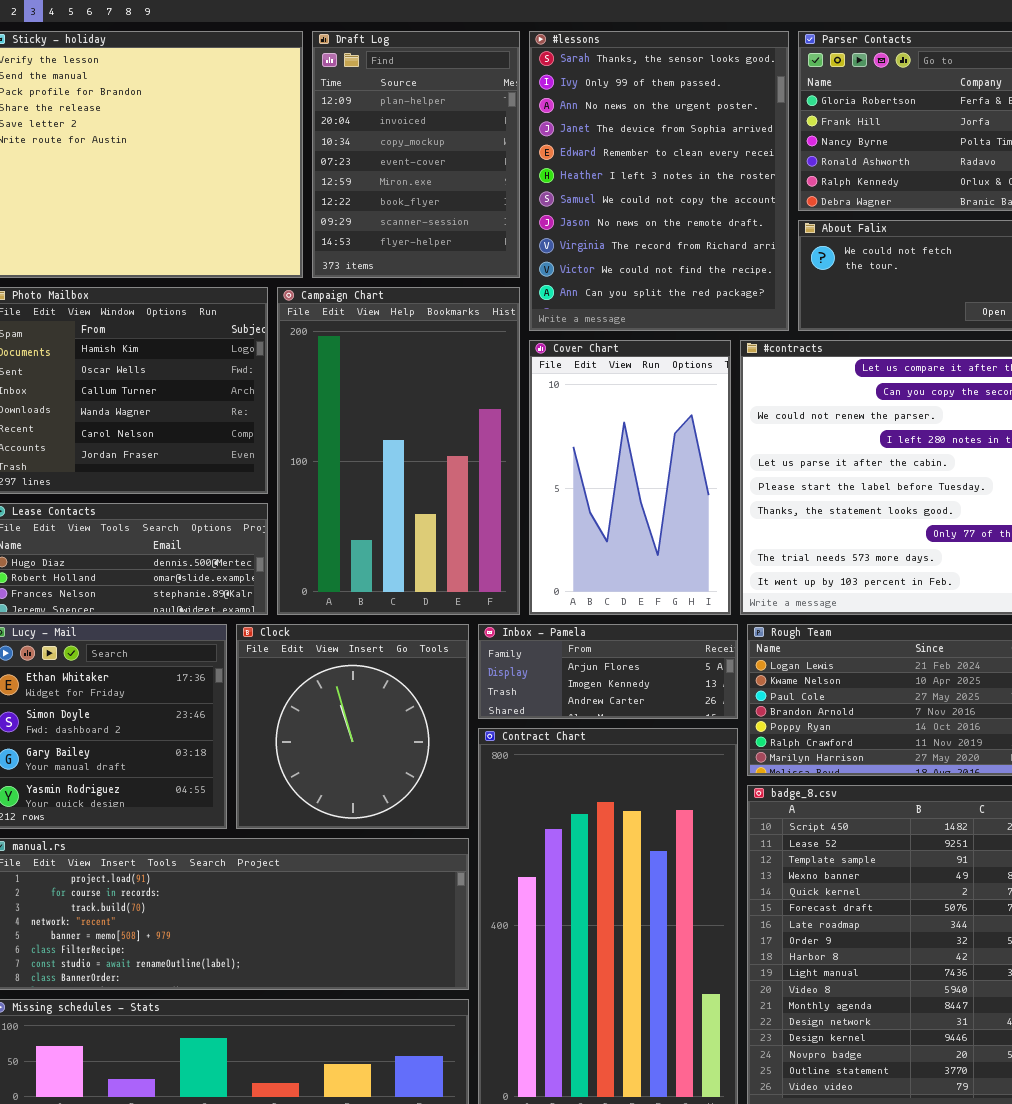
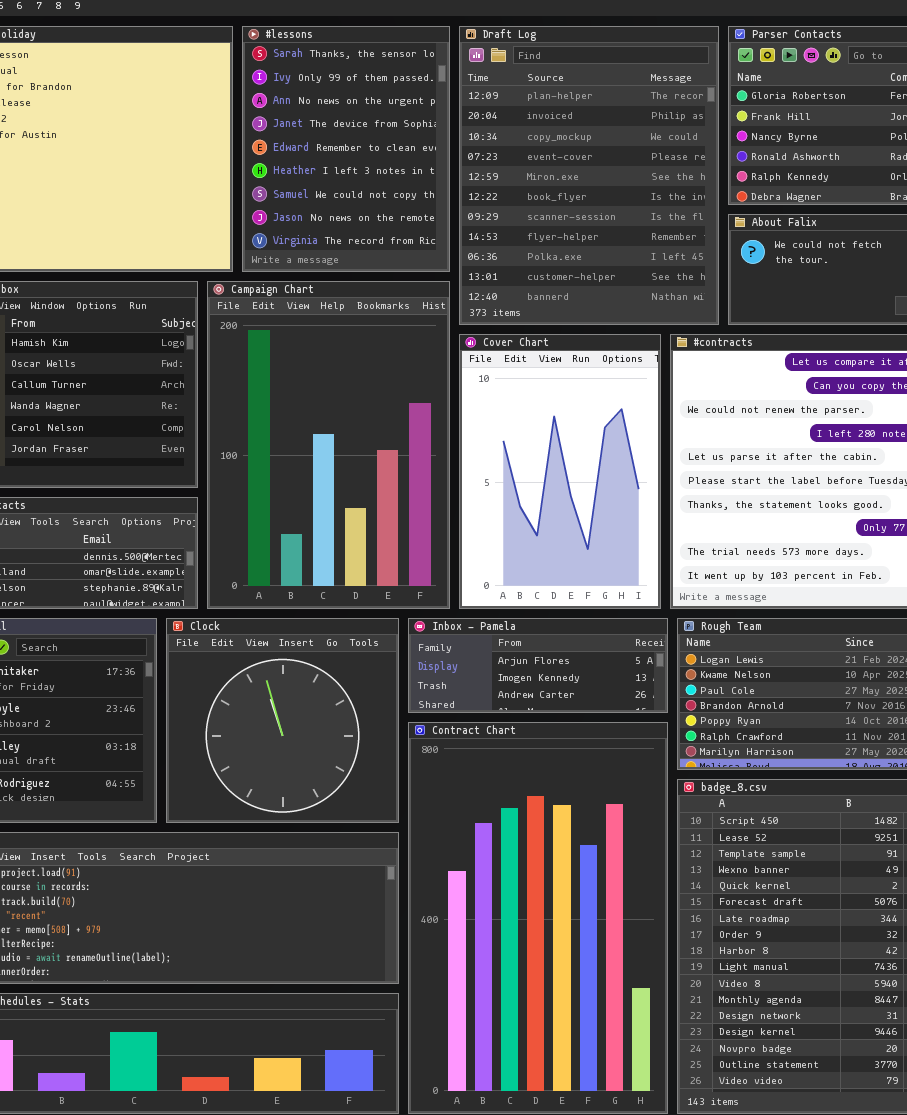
Draft Log: [312,31,520,278] -> [459,26,719,325], moved, resized
#lessons: [529,31,789,331] -> [242,26,450,272], moved, resized

